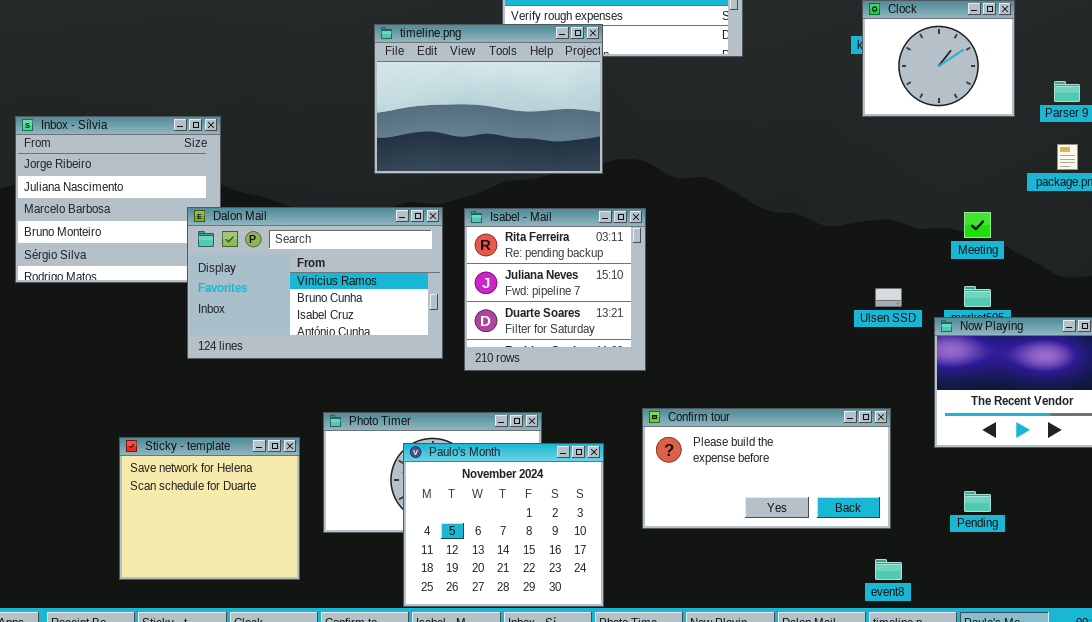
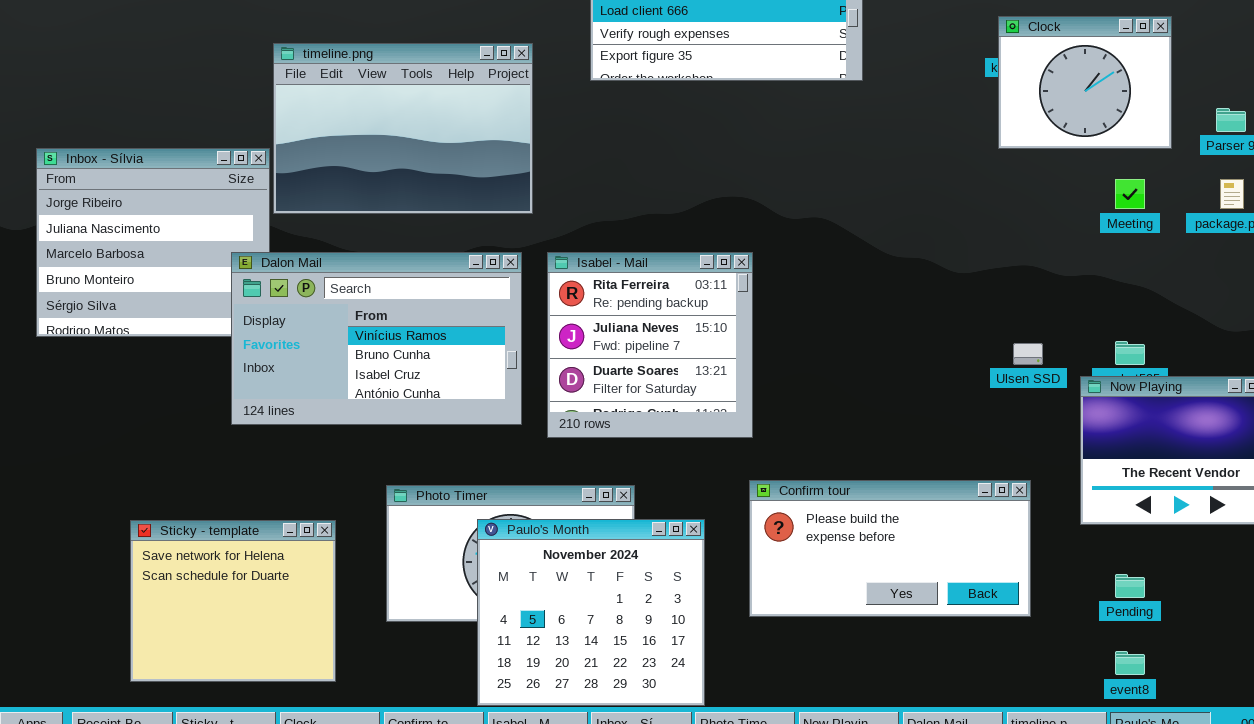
timeline.png: [374,24,603,174] -> [273,43,533,214], moved
Meeting: [964,212,991,238] -> [1115,179,1145,209], moved
Sticky - template: [119,437,300,580] -> [130,520,336,682], moved
event8: [875,559,902,580] -> [1115,651,1145,675], moved

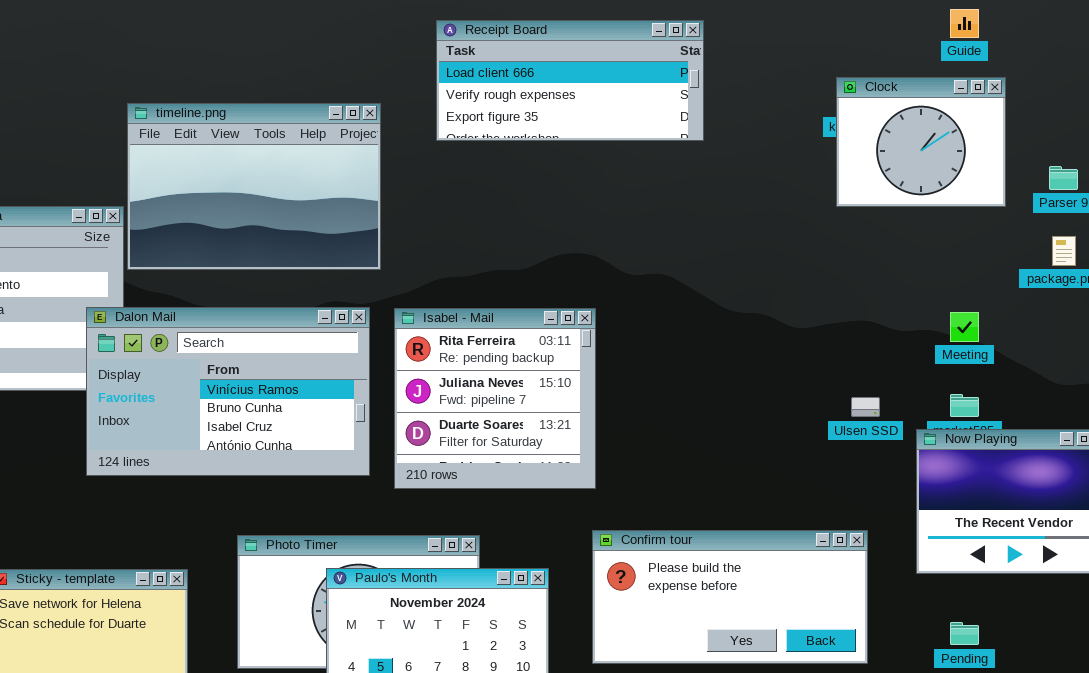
Meeting: [1115,179,1145,209] -> [950,312,979,342], moved

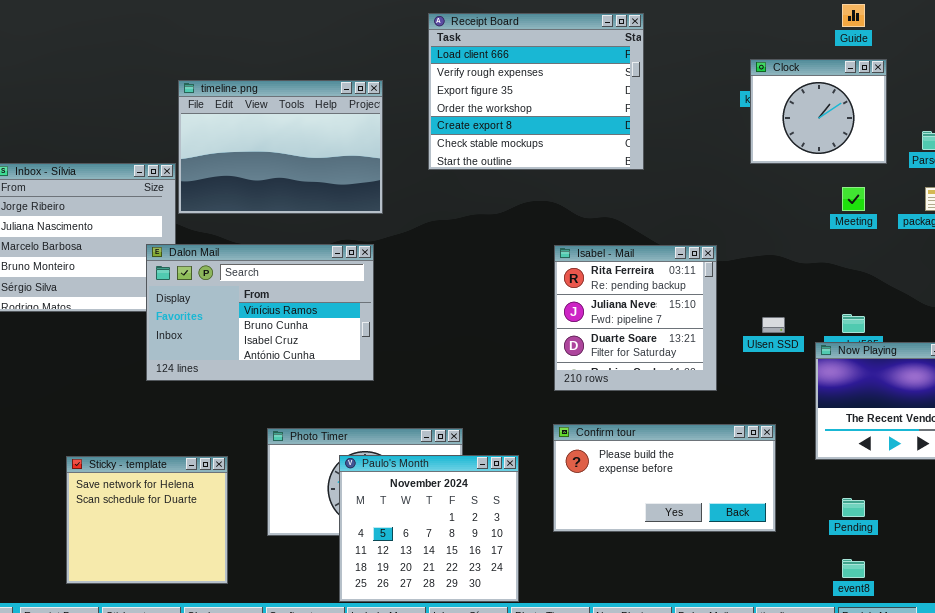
Receipt Board: [436,20,704,141] -> [428,13,644,170], resized
Isabel - Mail: [394,308,596,489] -> [554,245,717,391], moved
Meeting: [950,312,979,342] -> [842,187,865,211], moved

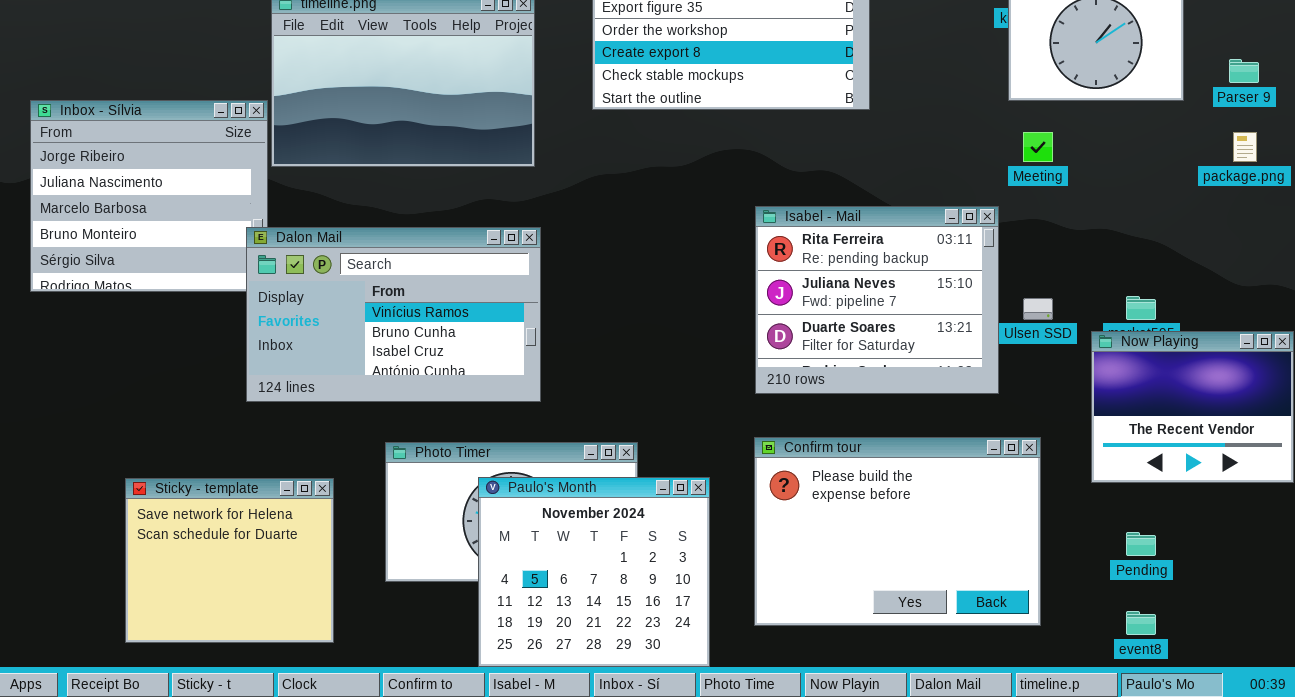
Meeting: [842,187,865,211] -> [1023,132,1053,162], moved
Dalon Mail: [146,244,374,381] -> [246,227,541,402], moved
Isabel - Mail: [554,245,717,391] -> [755,206,999,394], resized
Confirm tour: [553,424,776,532] -> [754,437,1041,626], resized

